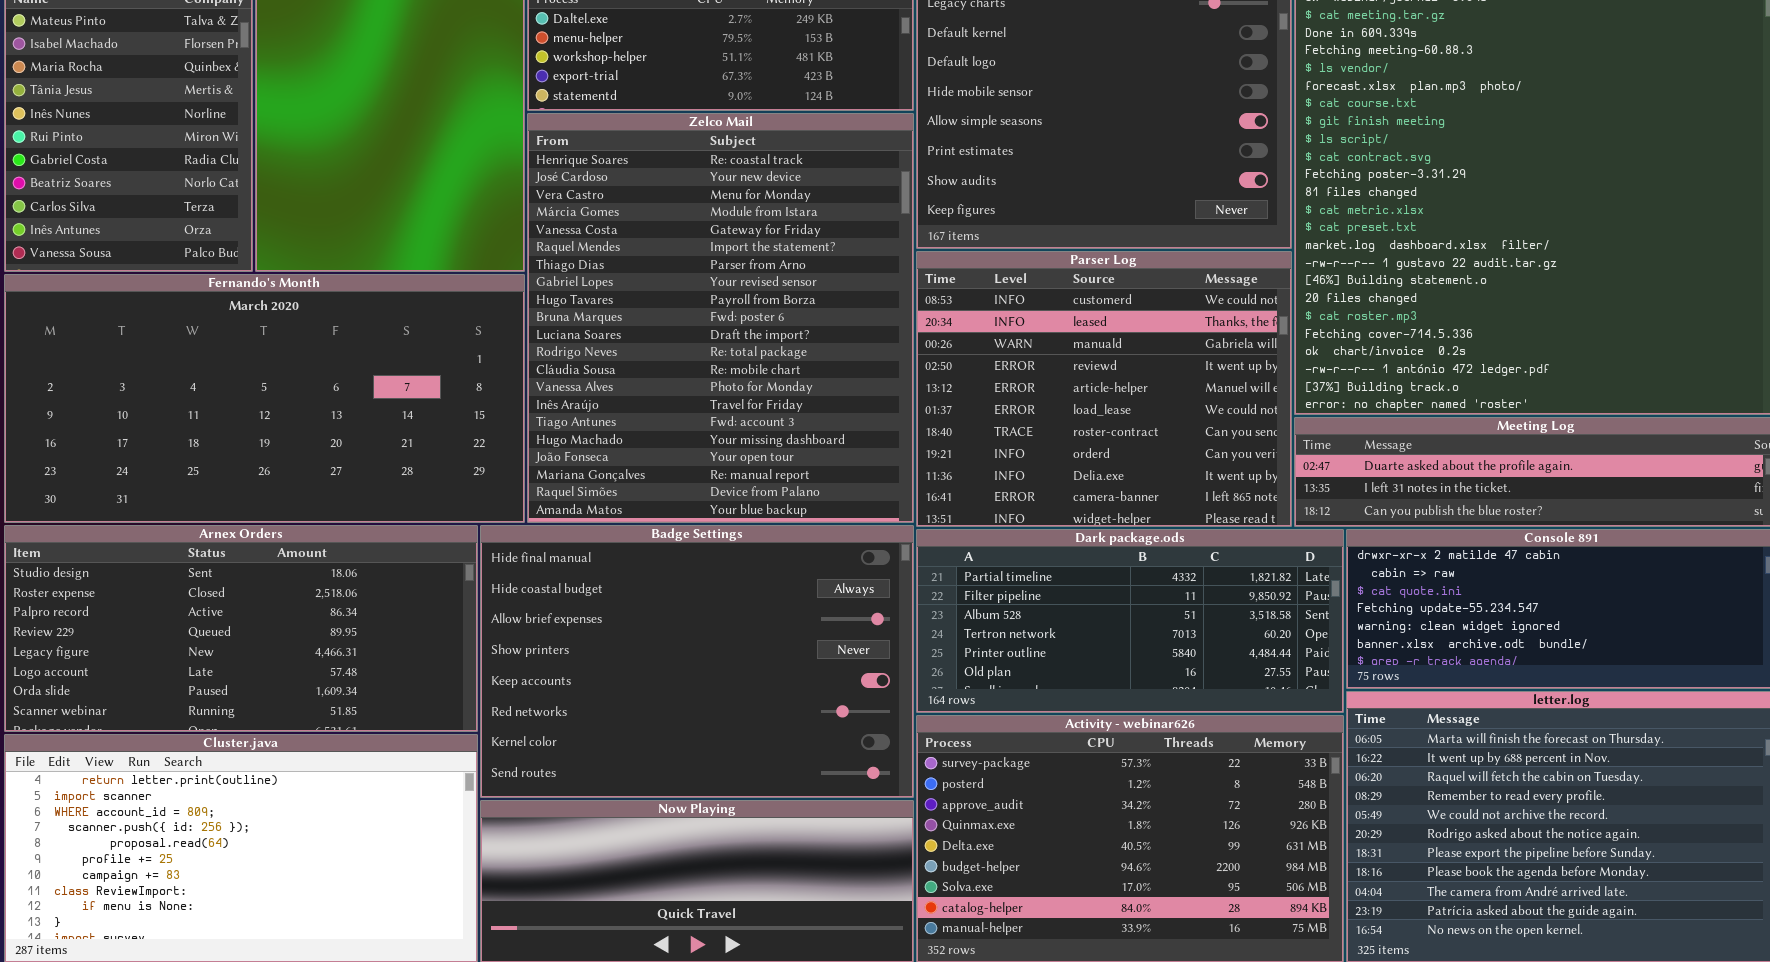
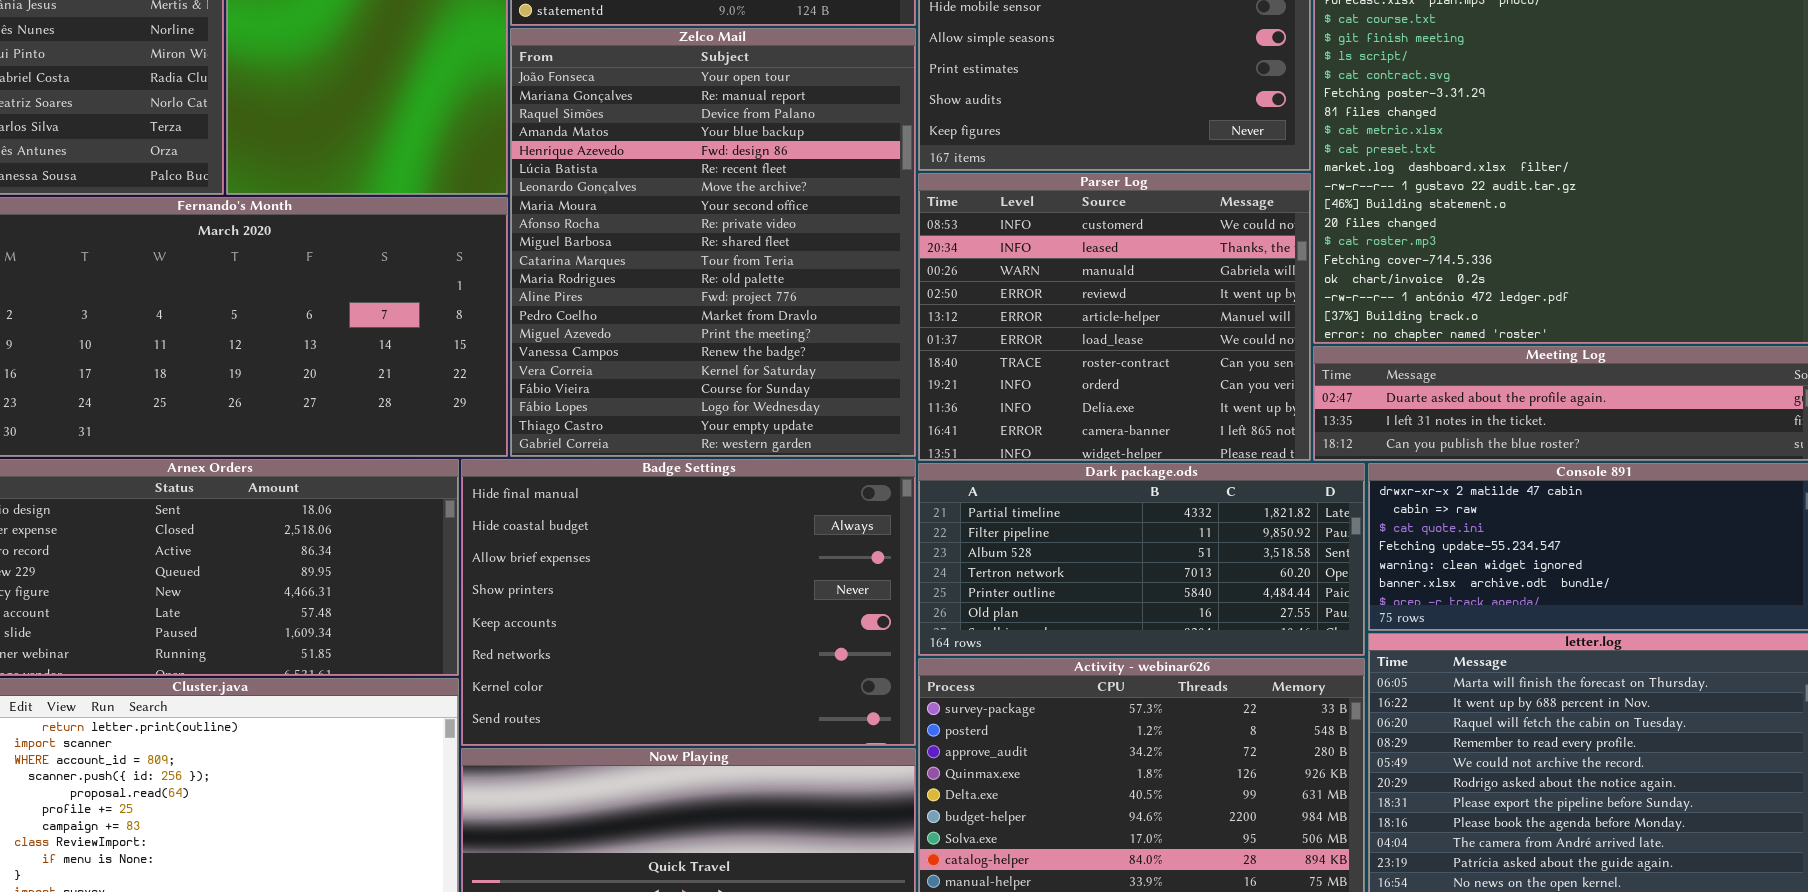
Zelco Mail: [527,113,914,523] -> [510,28,916,457], scrolled down 17 rows

